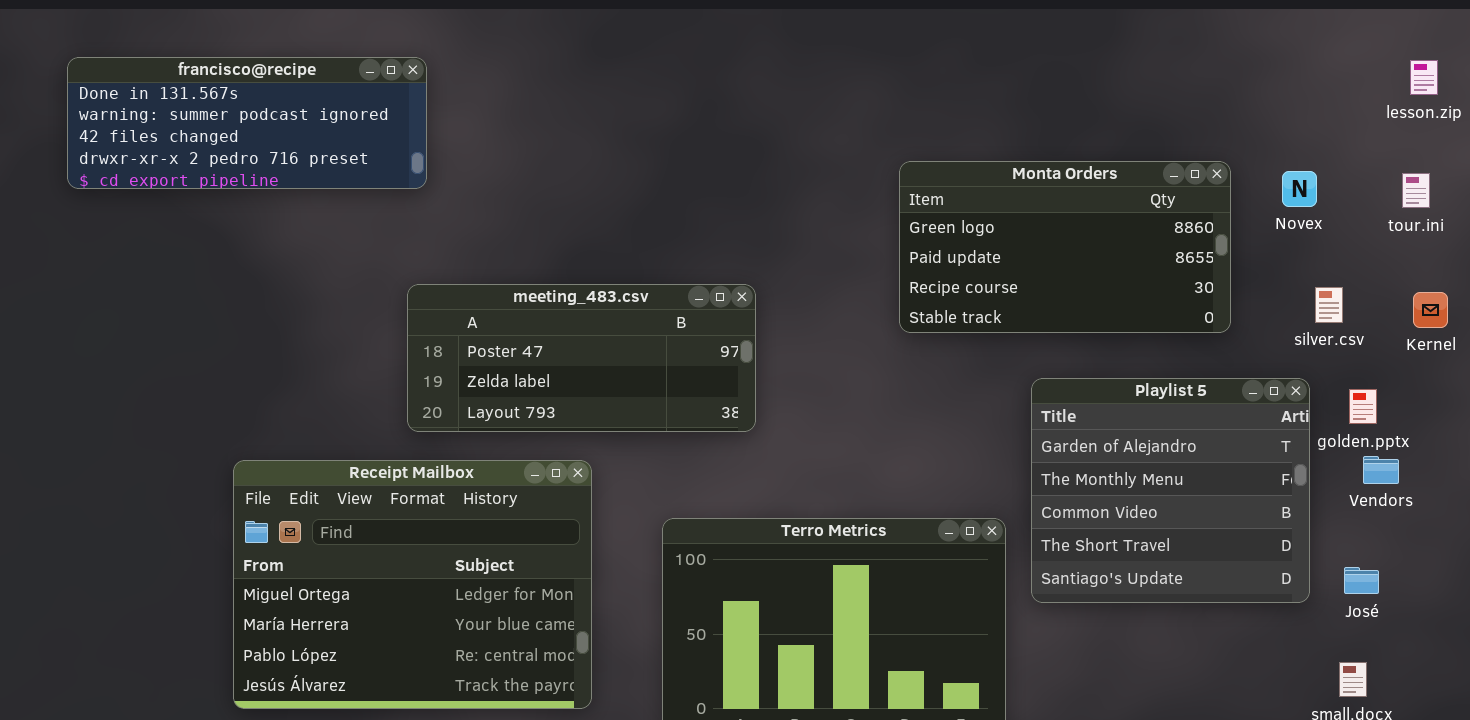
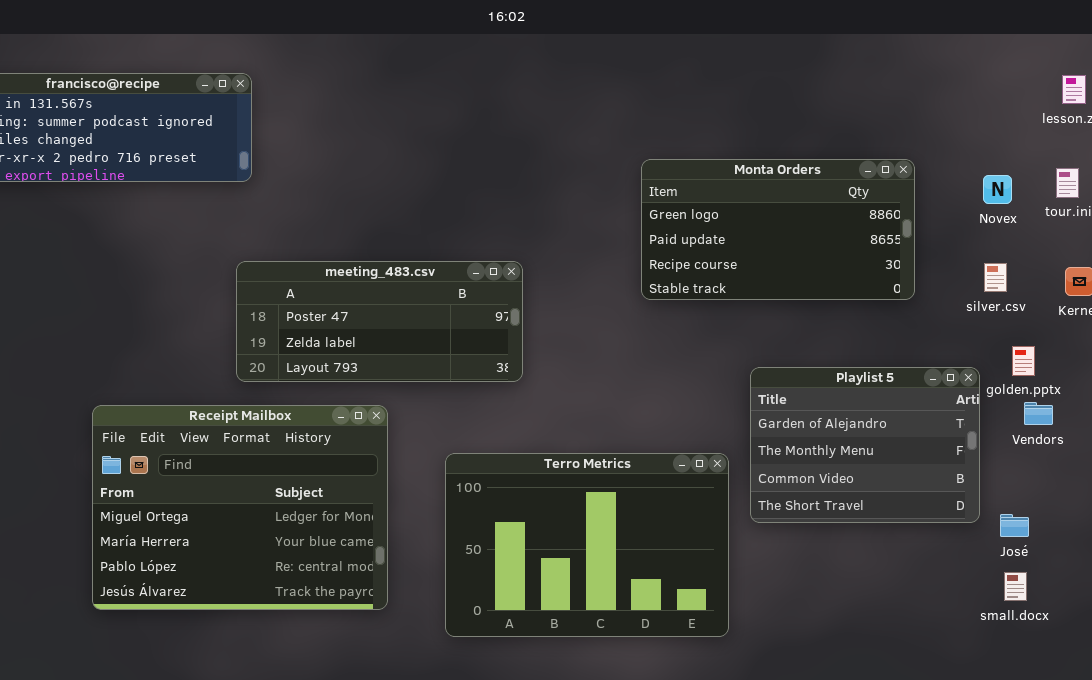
Novex: [1282,171,1317,207] -> [983,175,1012,204], moved
Playlist 5: [1031,378,1310,603] -> [750,367,980,523], resized
José: [1344,567,1379,594] -> [1000,514,1029,537], moved

